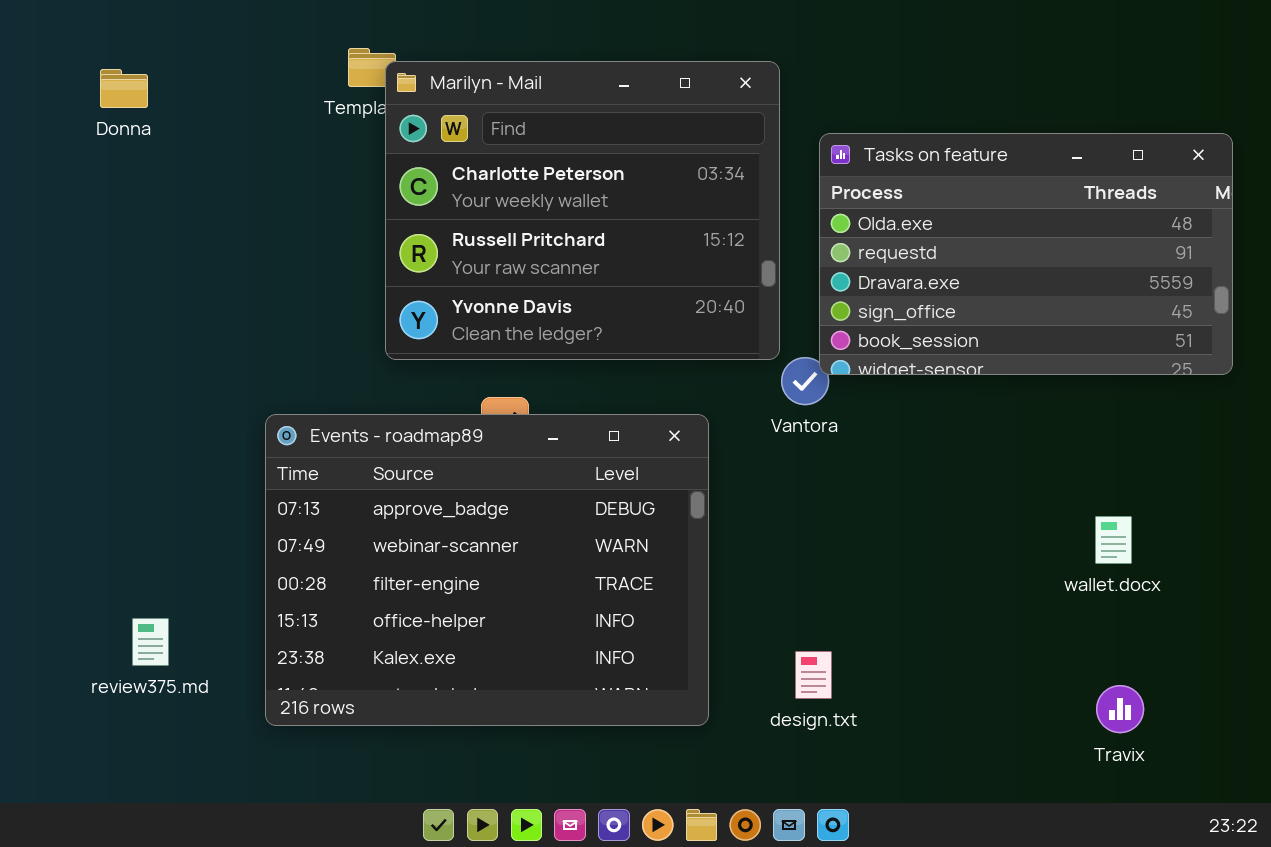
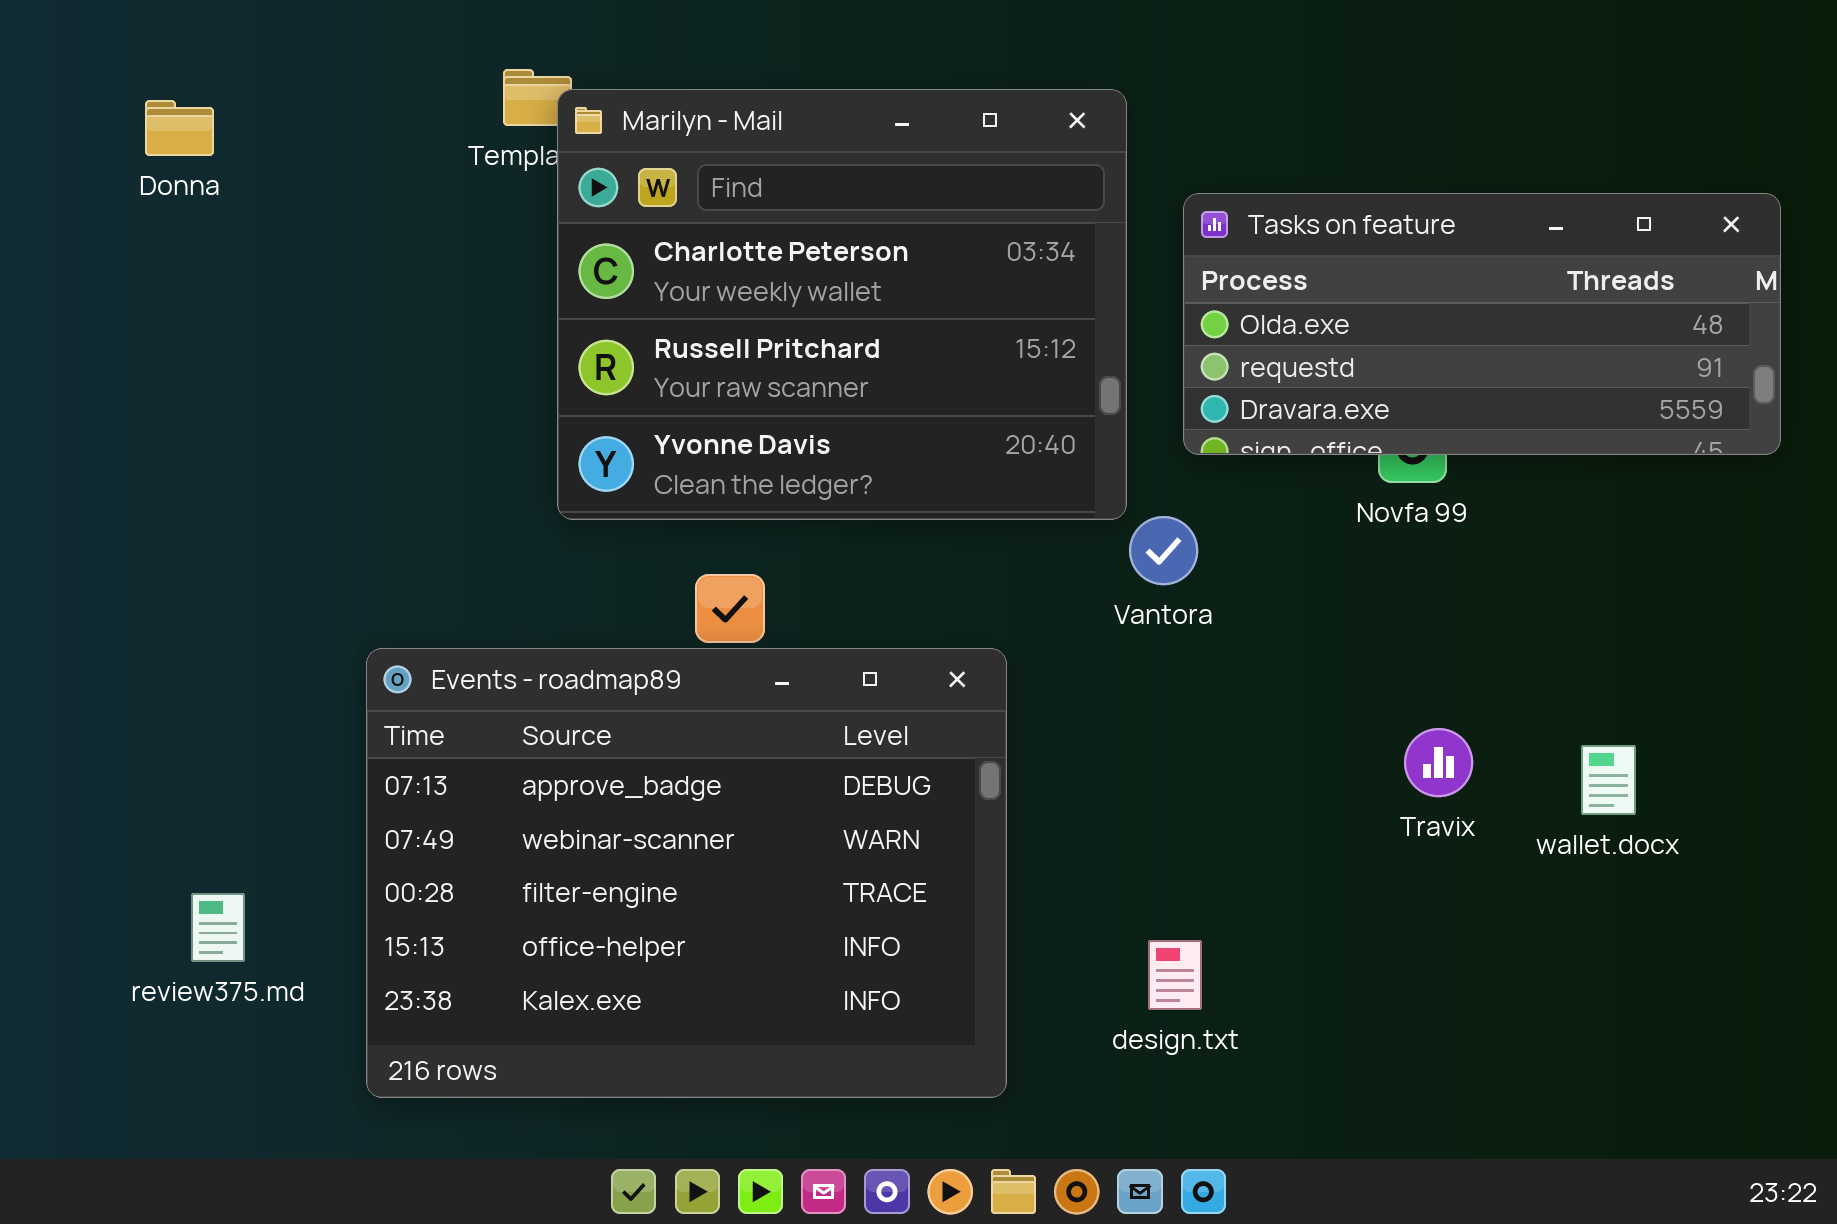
Tasks on feature: [819,133,1233,375] -> [1183,193,1781,455], resized
Events - roadmap89: [265,414,709,726] -> [366,648,1007,1098], moved
Travix: [1096,685,1144,733] -> [1404,728,1473,797], moved

